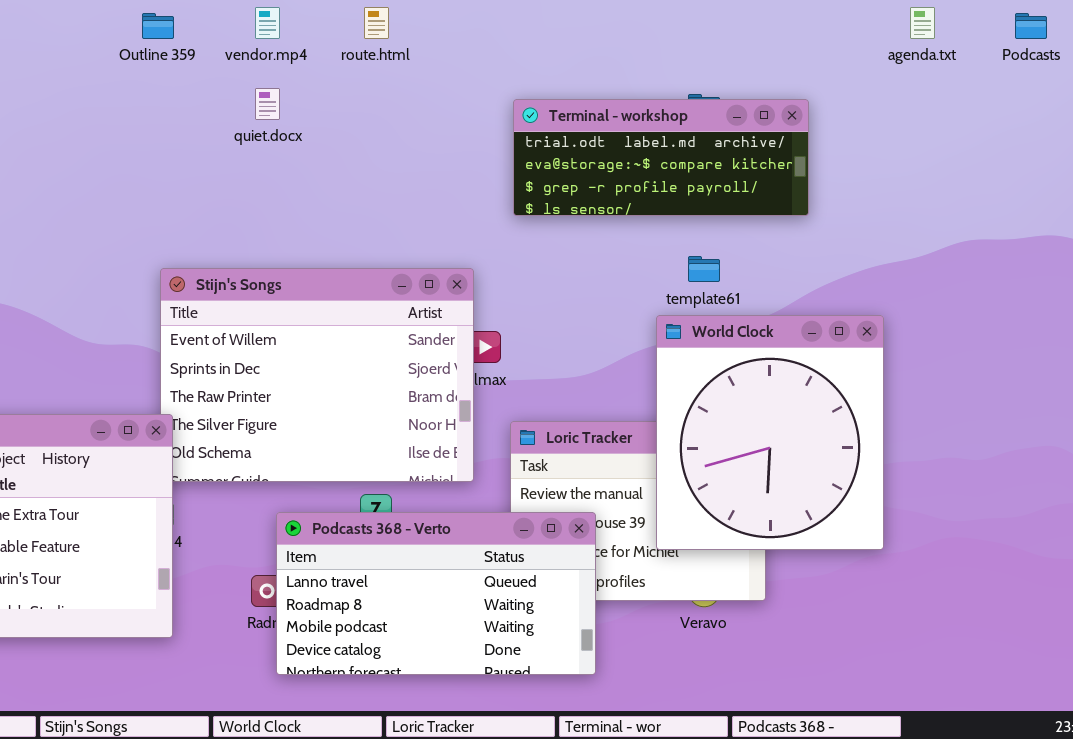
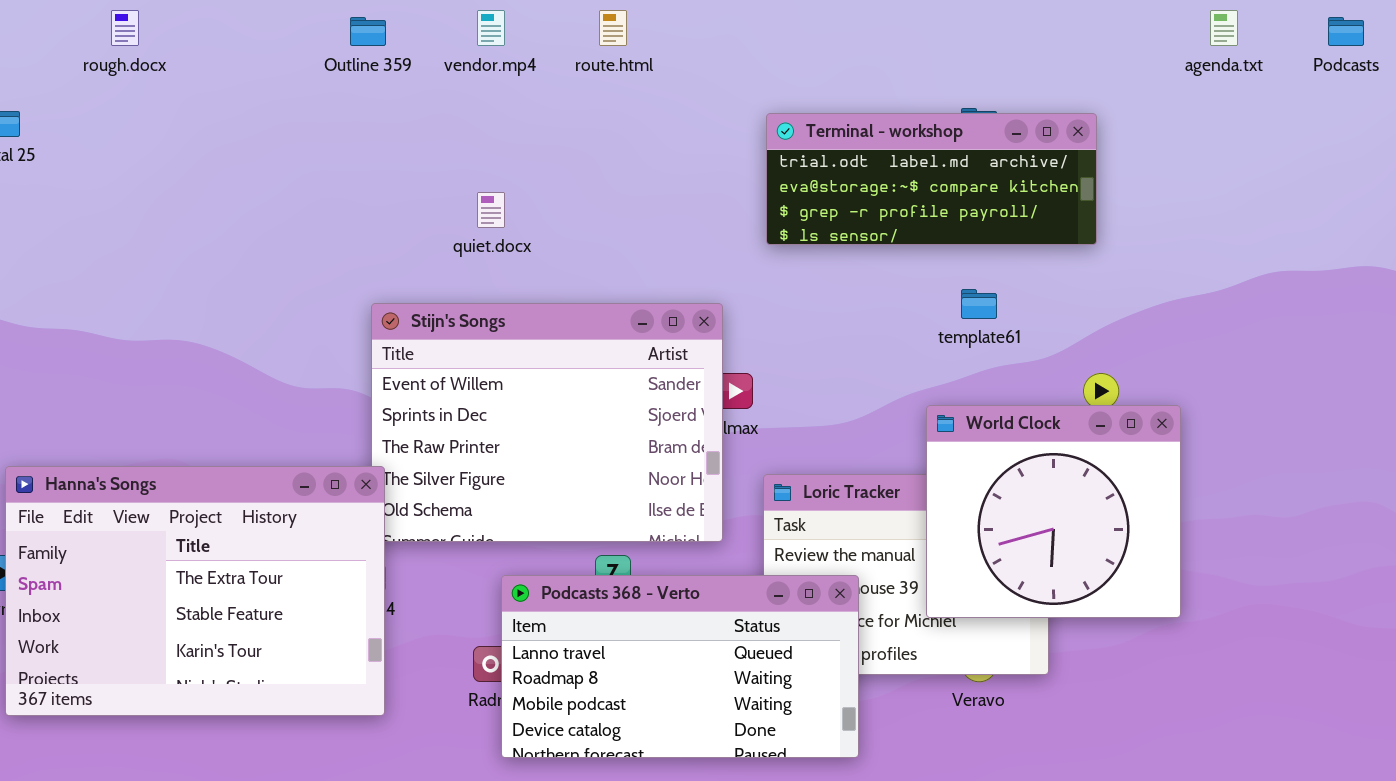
quiet.docx: [255,88,280,120] -> [477,192,505,228], moved
World Clock: [656,315,884,550] -> [926,405,1181,618], resized

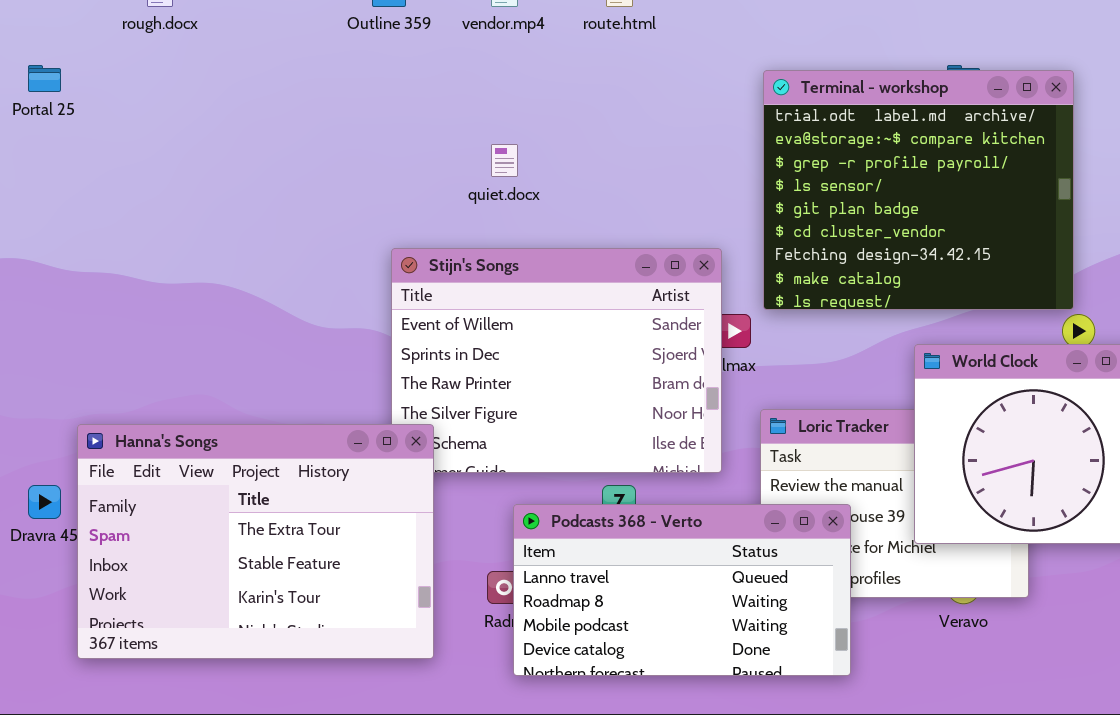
Terminal - workshop: [766,113,1097,245] -> [763,70,1074,310], resized
Hanna's Songs: [5,466,385,716] -> [77,424,434,659], moved

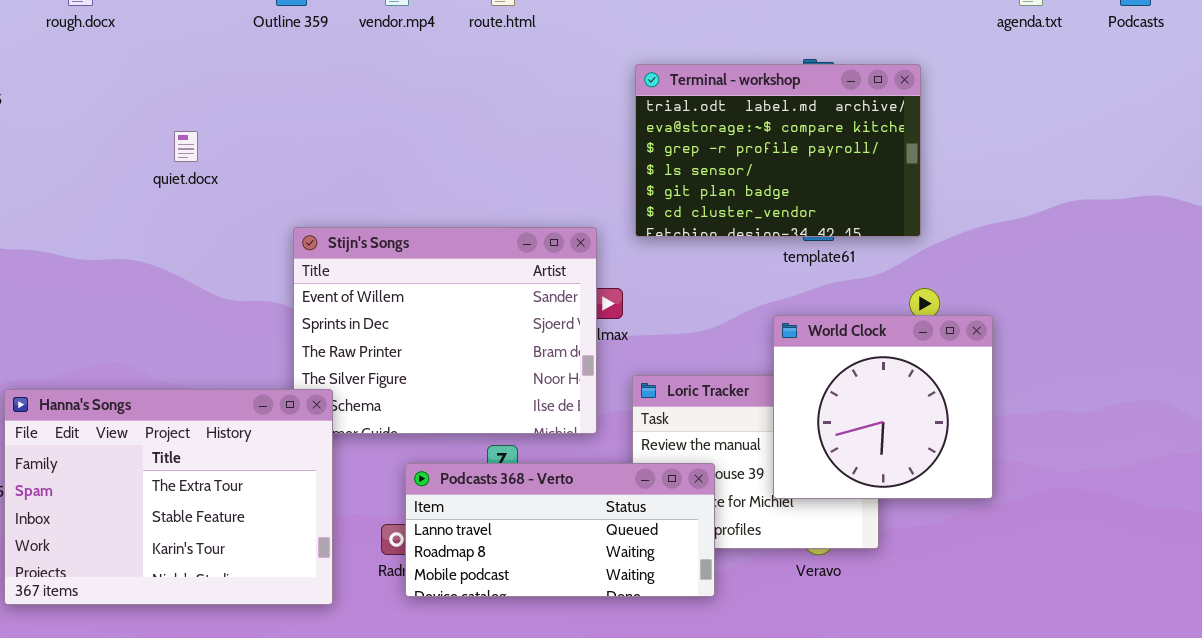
Terminal - workshop: [763,70,1074,310] -> [635,64,921,237], resized
quiet.docx: [491,144,518,177] -> [174,131,198,162], moved
Podcasts 368 - Verto: [513,504,851,676] -> [405,463,715,597], resized

